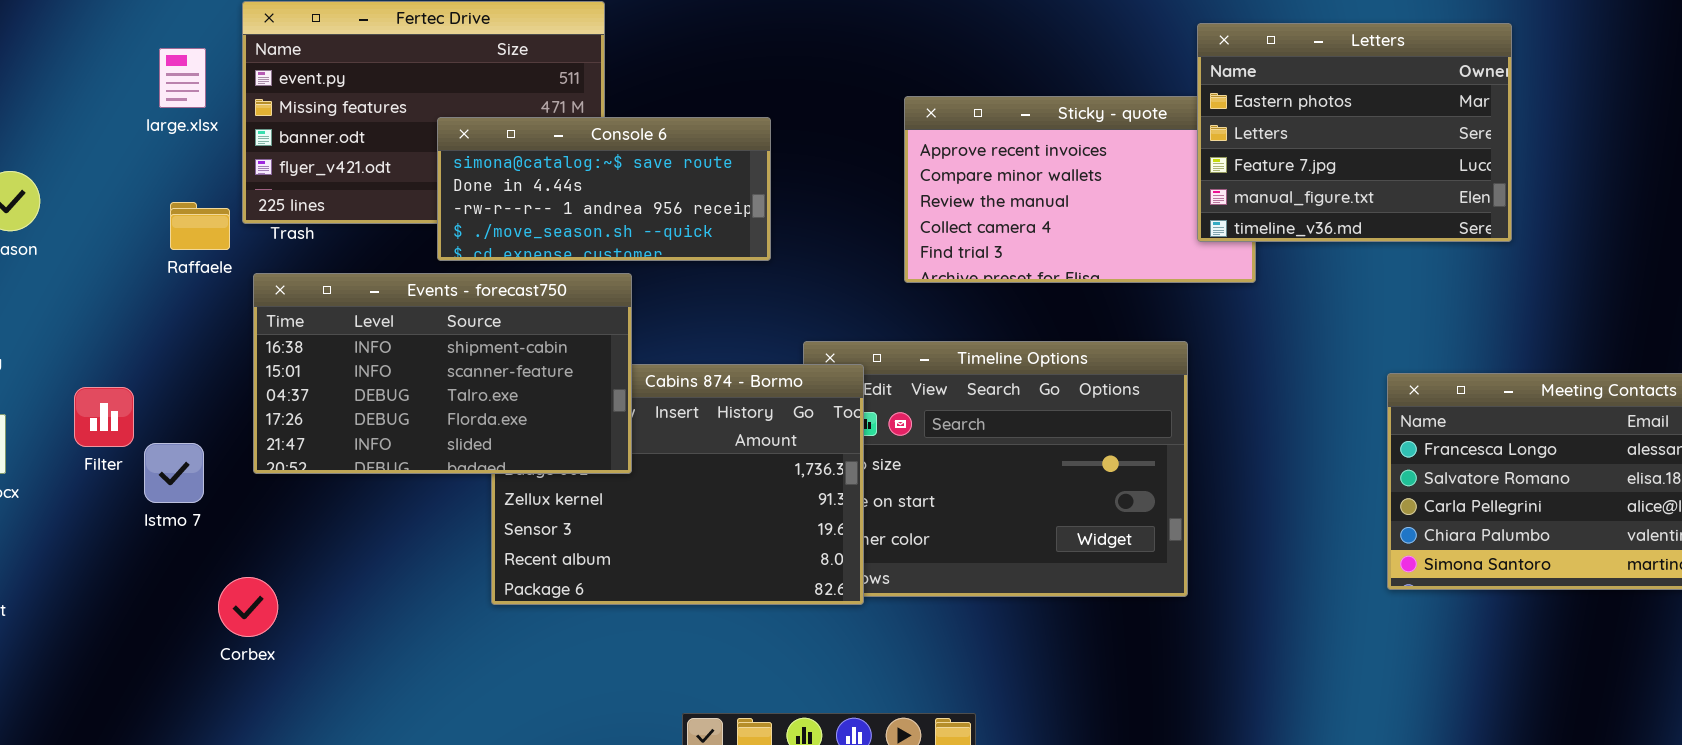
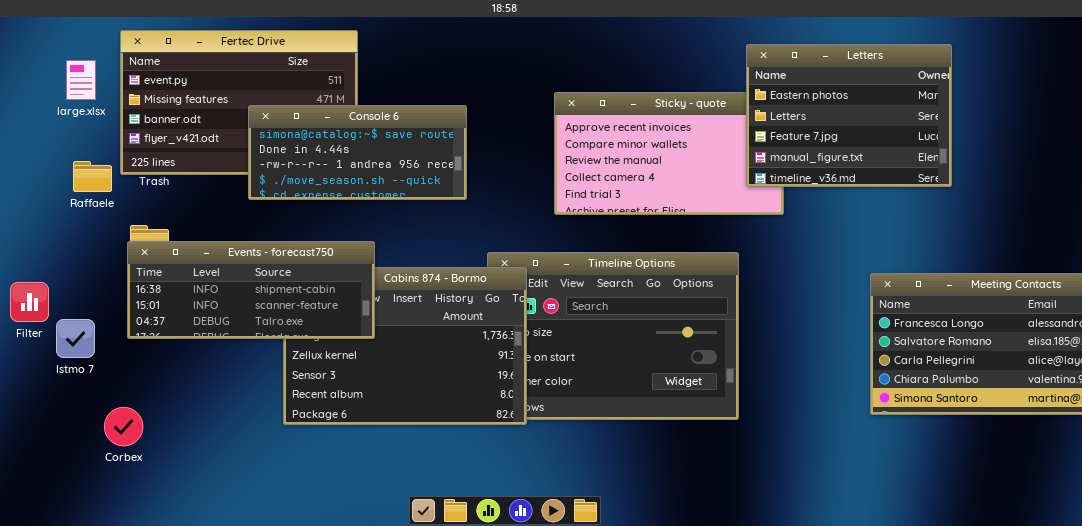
Events - forecast750: [253,273,632,474] -> [127,241,375,339], resized

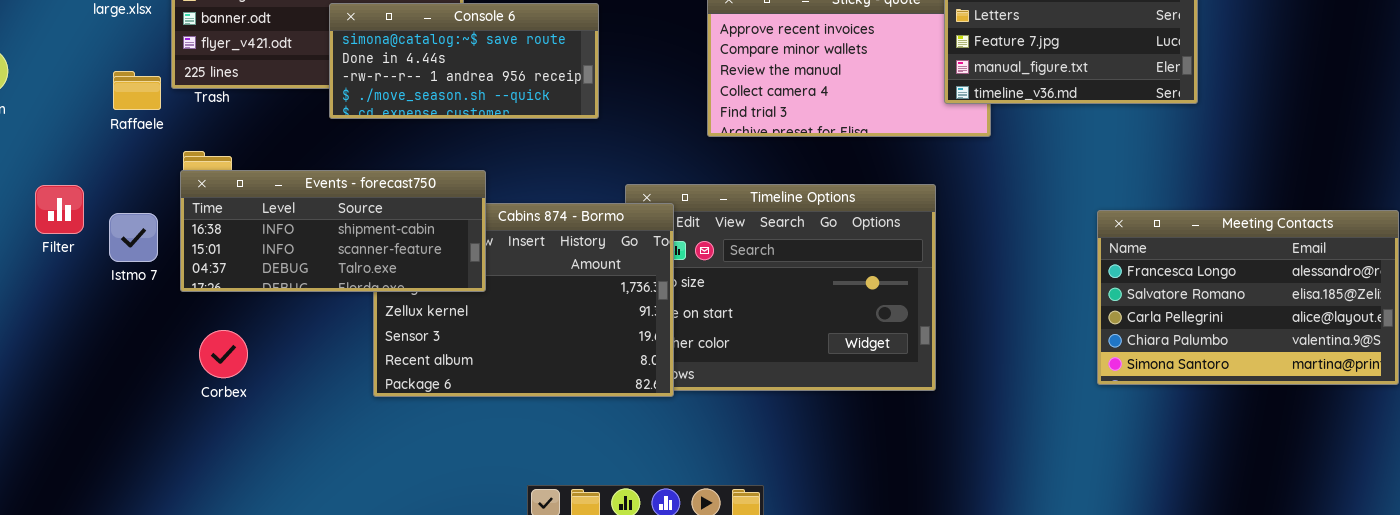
Filter: [10,282,49,322] -> [35,185,84,234], moved
Istmo 7: [56,319,95,358] -> [109,213,158,262], moved
Corbex: [104,407,143,446] -> [199,330,248,378], moved

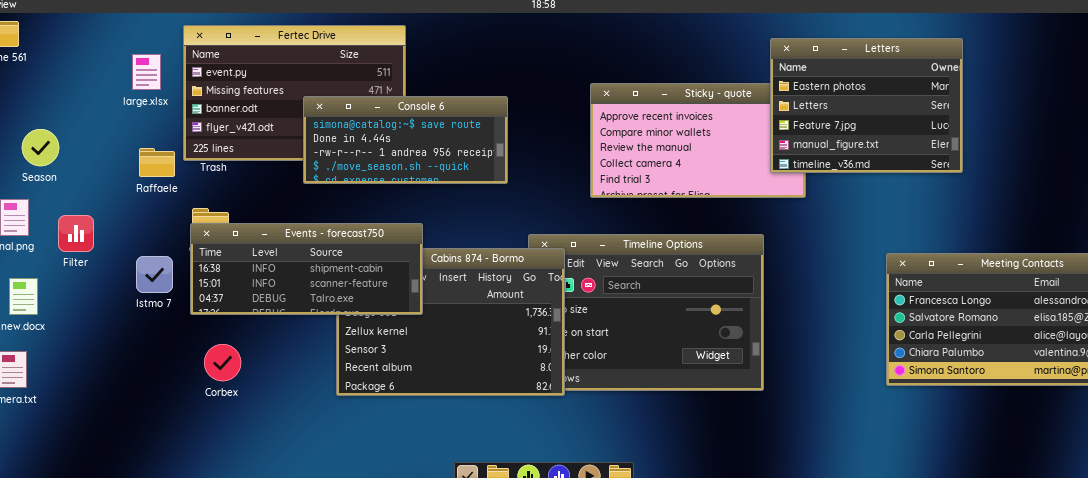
Filter: [35,185,84,234] -> [58,215,94,252], moved

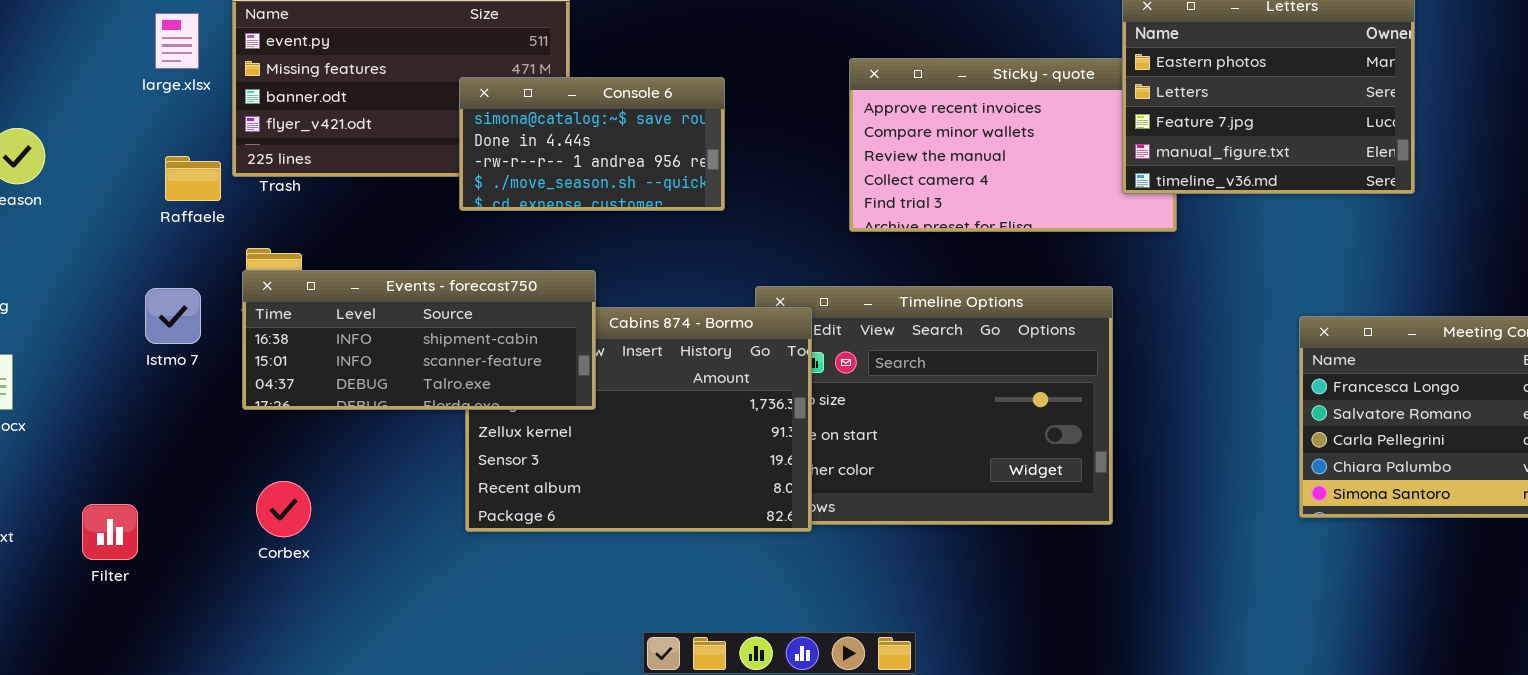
Console 6: [303,96,508,184] -> [459,77,725,211], resized
Filter: [58,215,94,252] -> [82,504,138,560], moved
Istmo 7: [136,256,173,293] -> [145,288,201,344], moved
Corbex: [204,344,241,381] -> [256,481,311,537], moved

